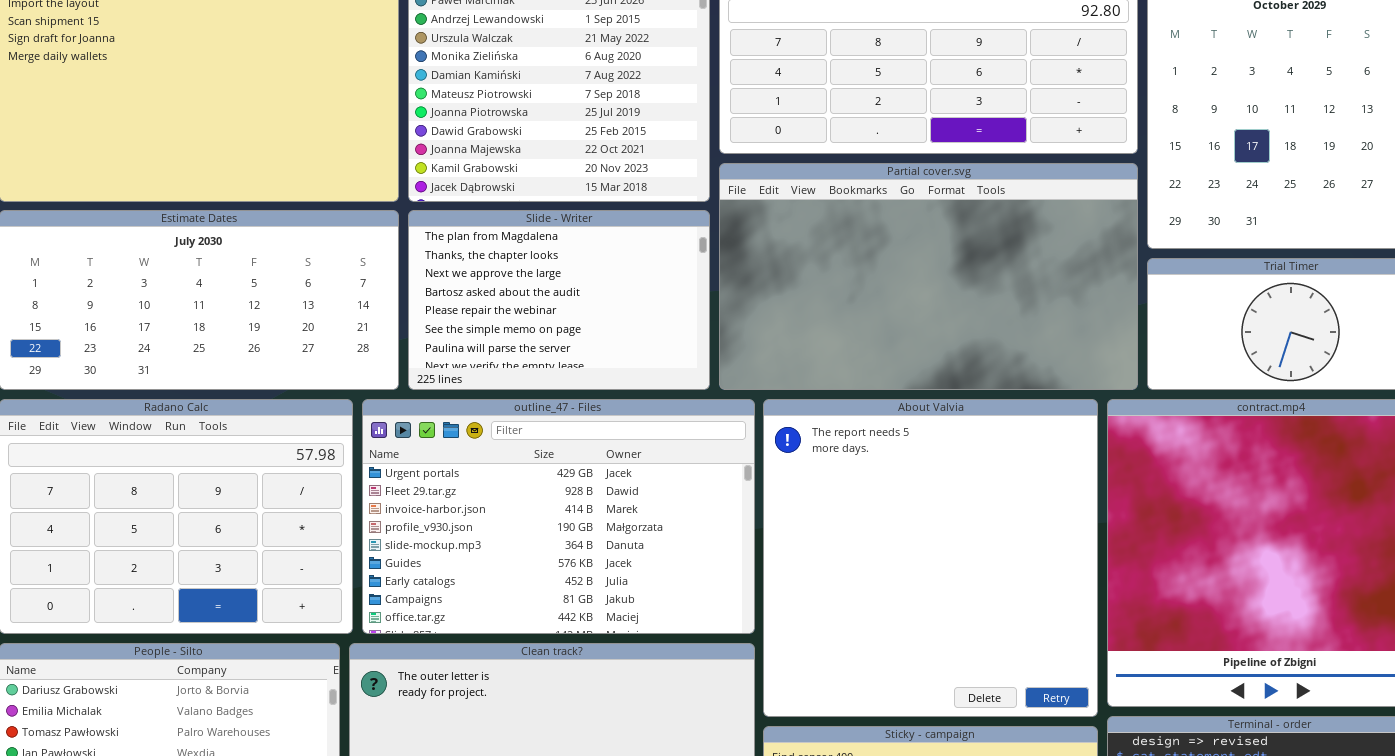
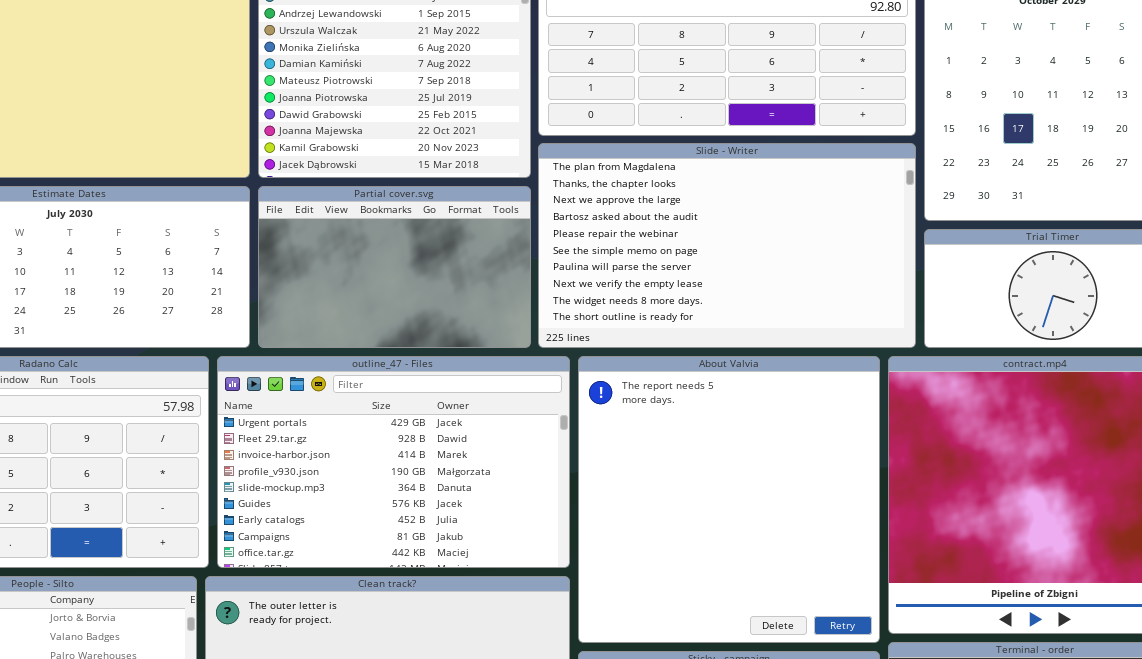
Partial cover.svg: [719,163,1138,390] -> [258,186,531,348], moved, resized
Slide - Writer: [408,210,710,390] -> [538,143,916,348], moved, resized

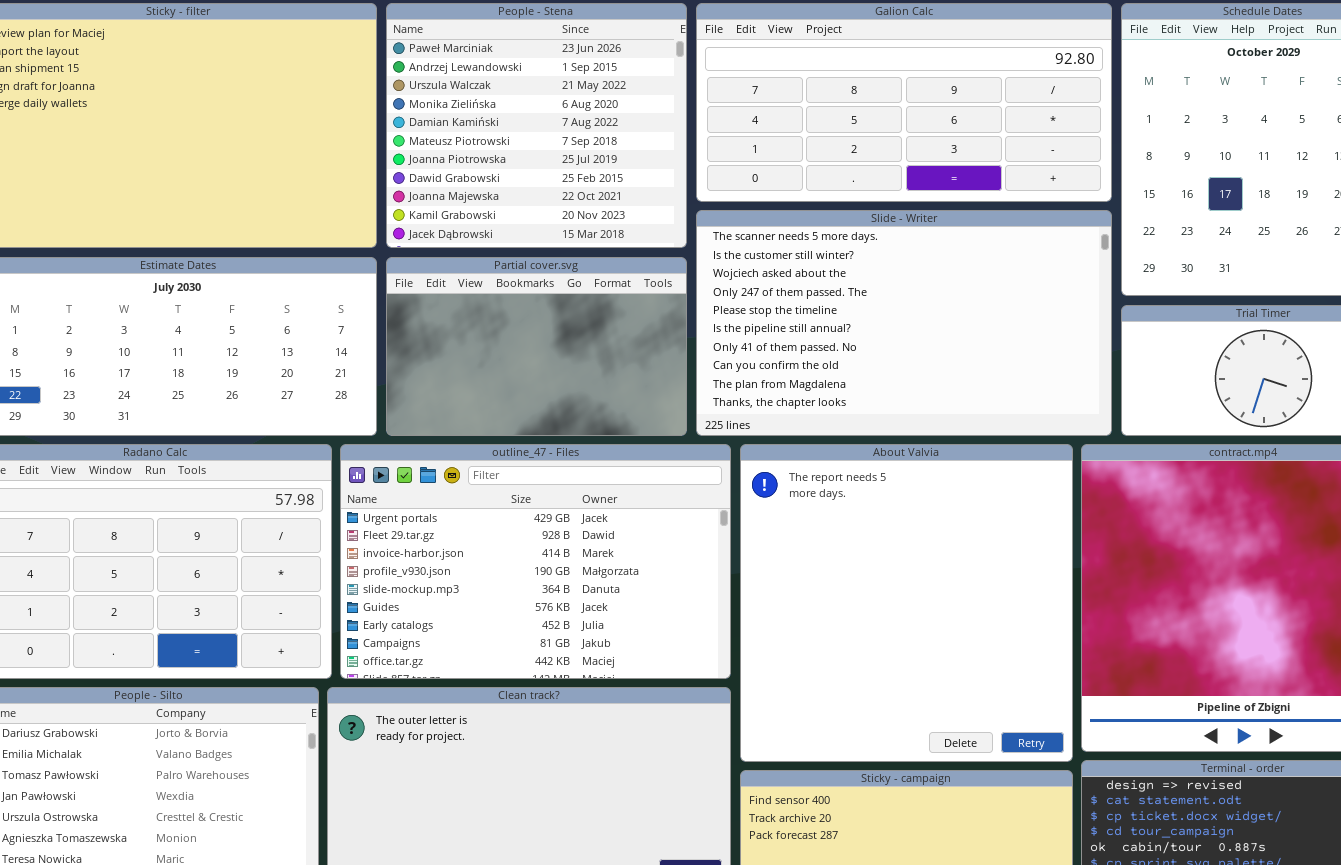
Slide - Writer: [538,143,916,348] -> [696,210,1112,436], scrolled up 8 rows

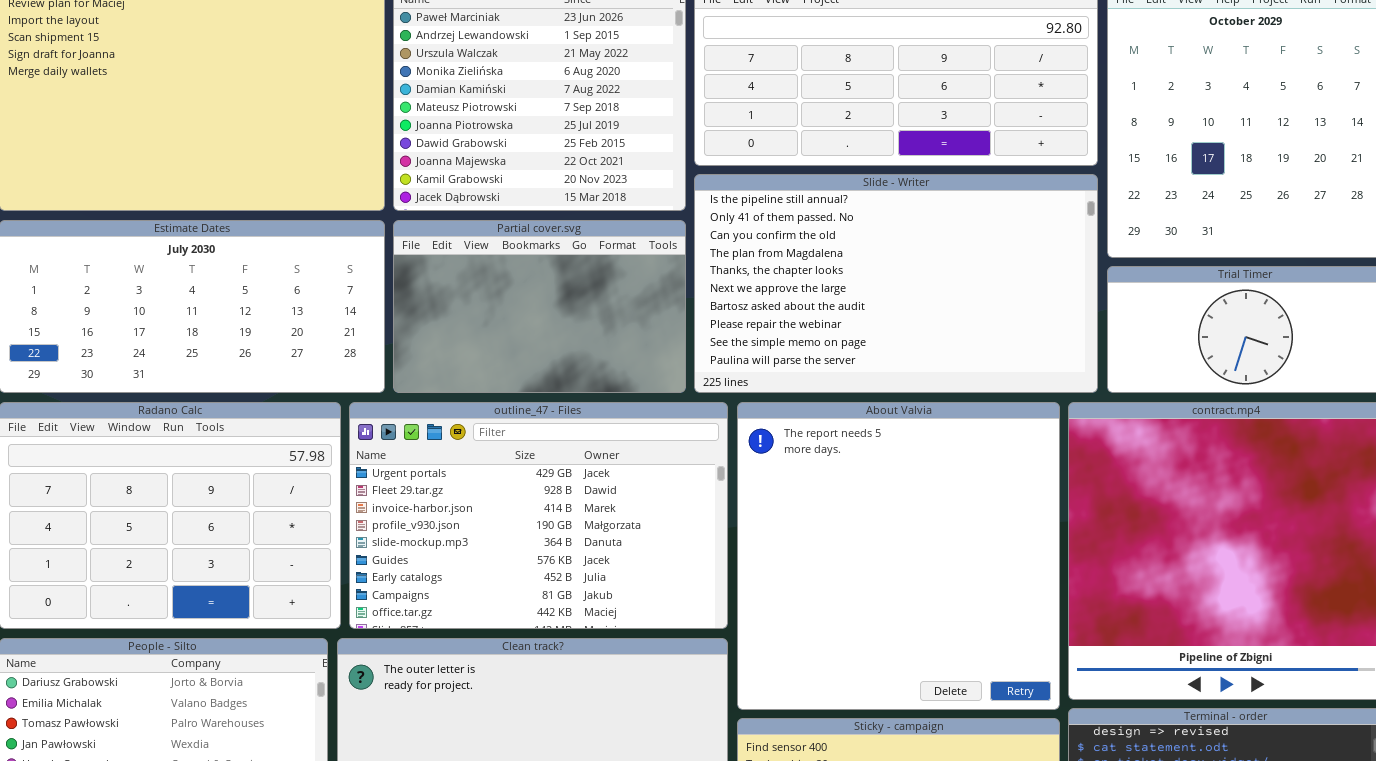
Slide - Writer: [696,210,1112,436] -> [694,174,1098,393], scrolled down 5 rows

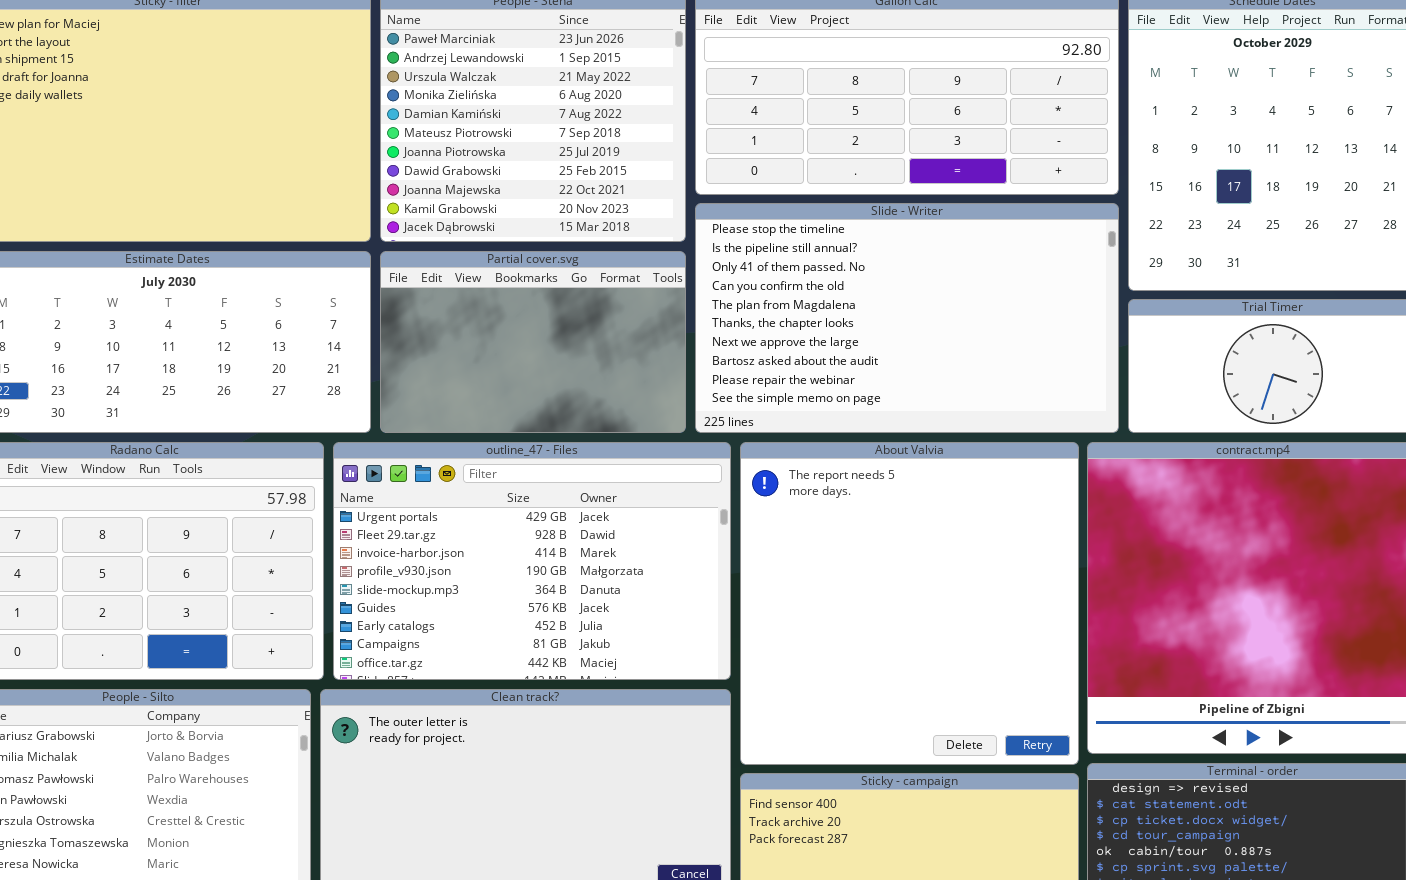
Slide - Writer: [694,174,1098,393] -> [695,203,1119,433], scrolled up 1 row

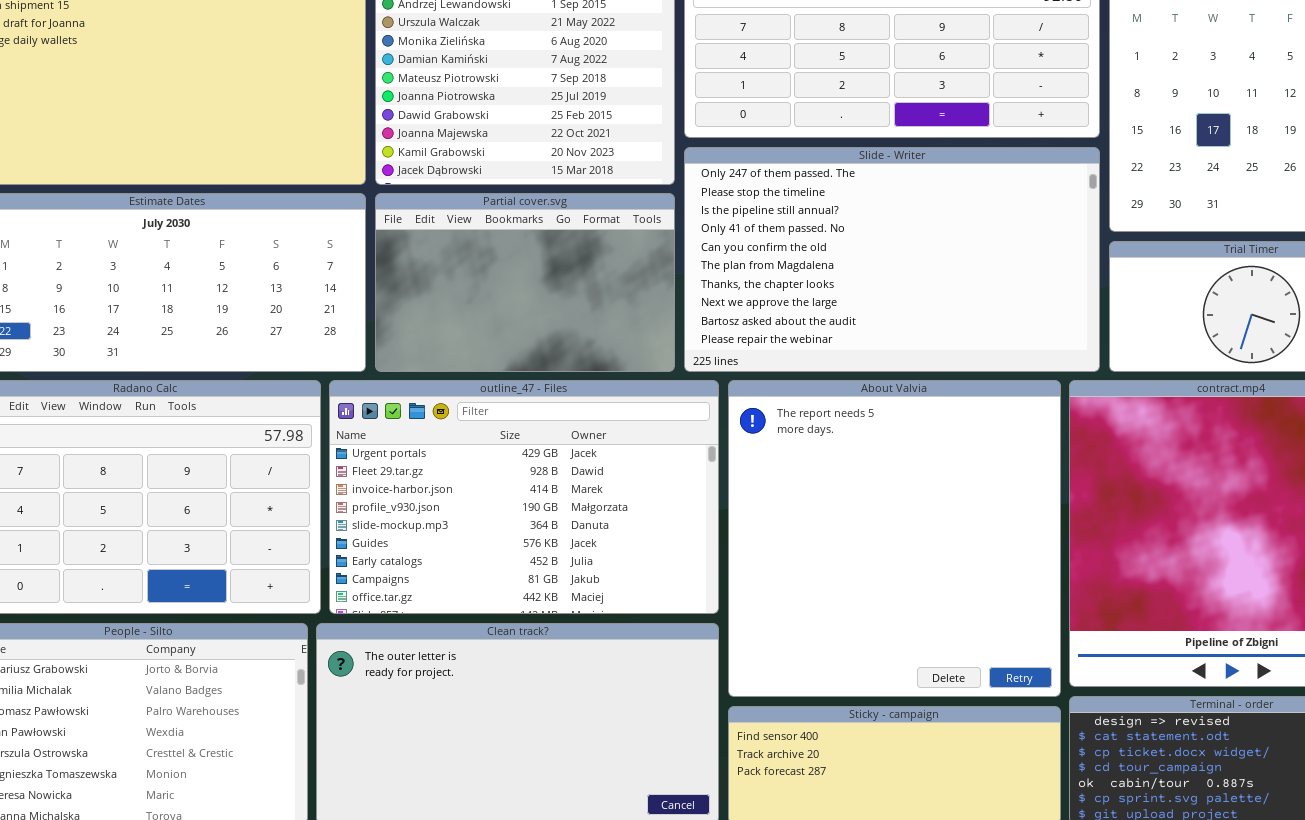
Slide - Writer: [695,203,1119,433] -> [684,147,1100,372], scrolled up 1 row

